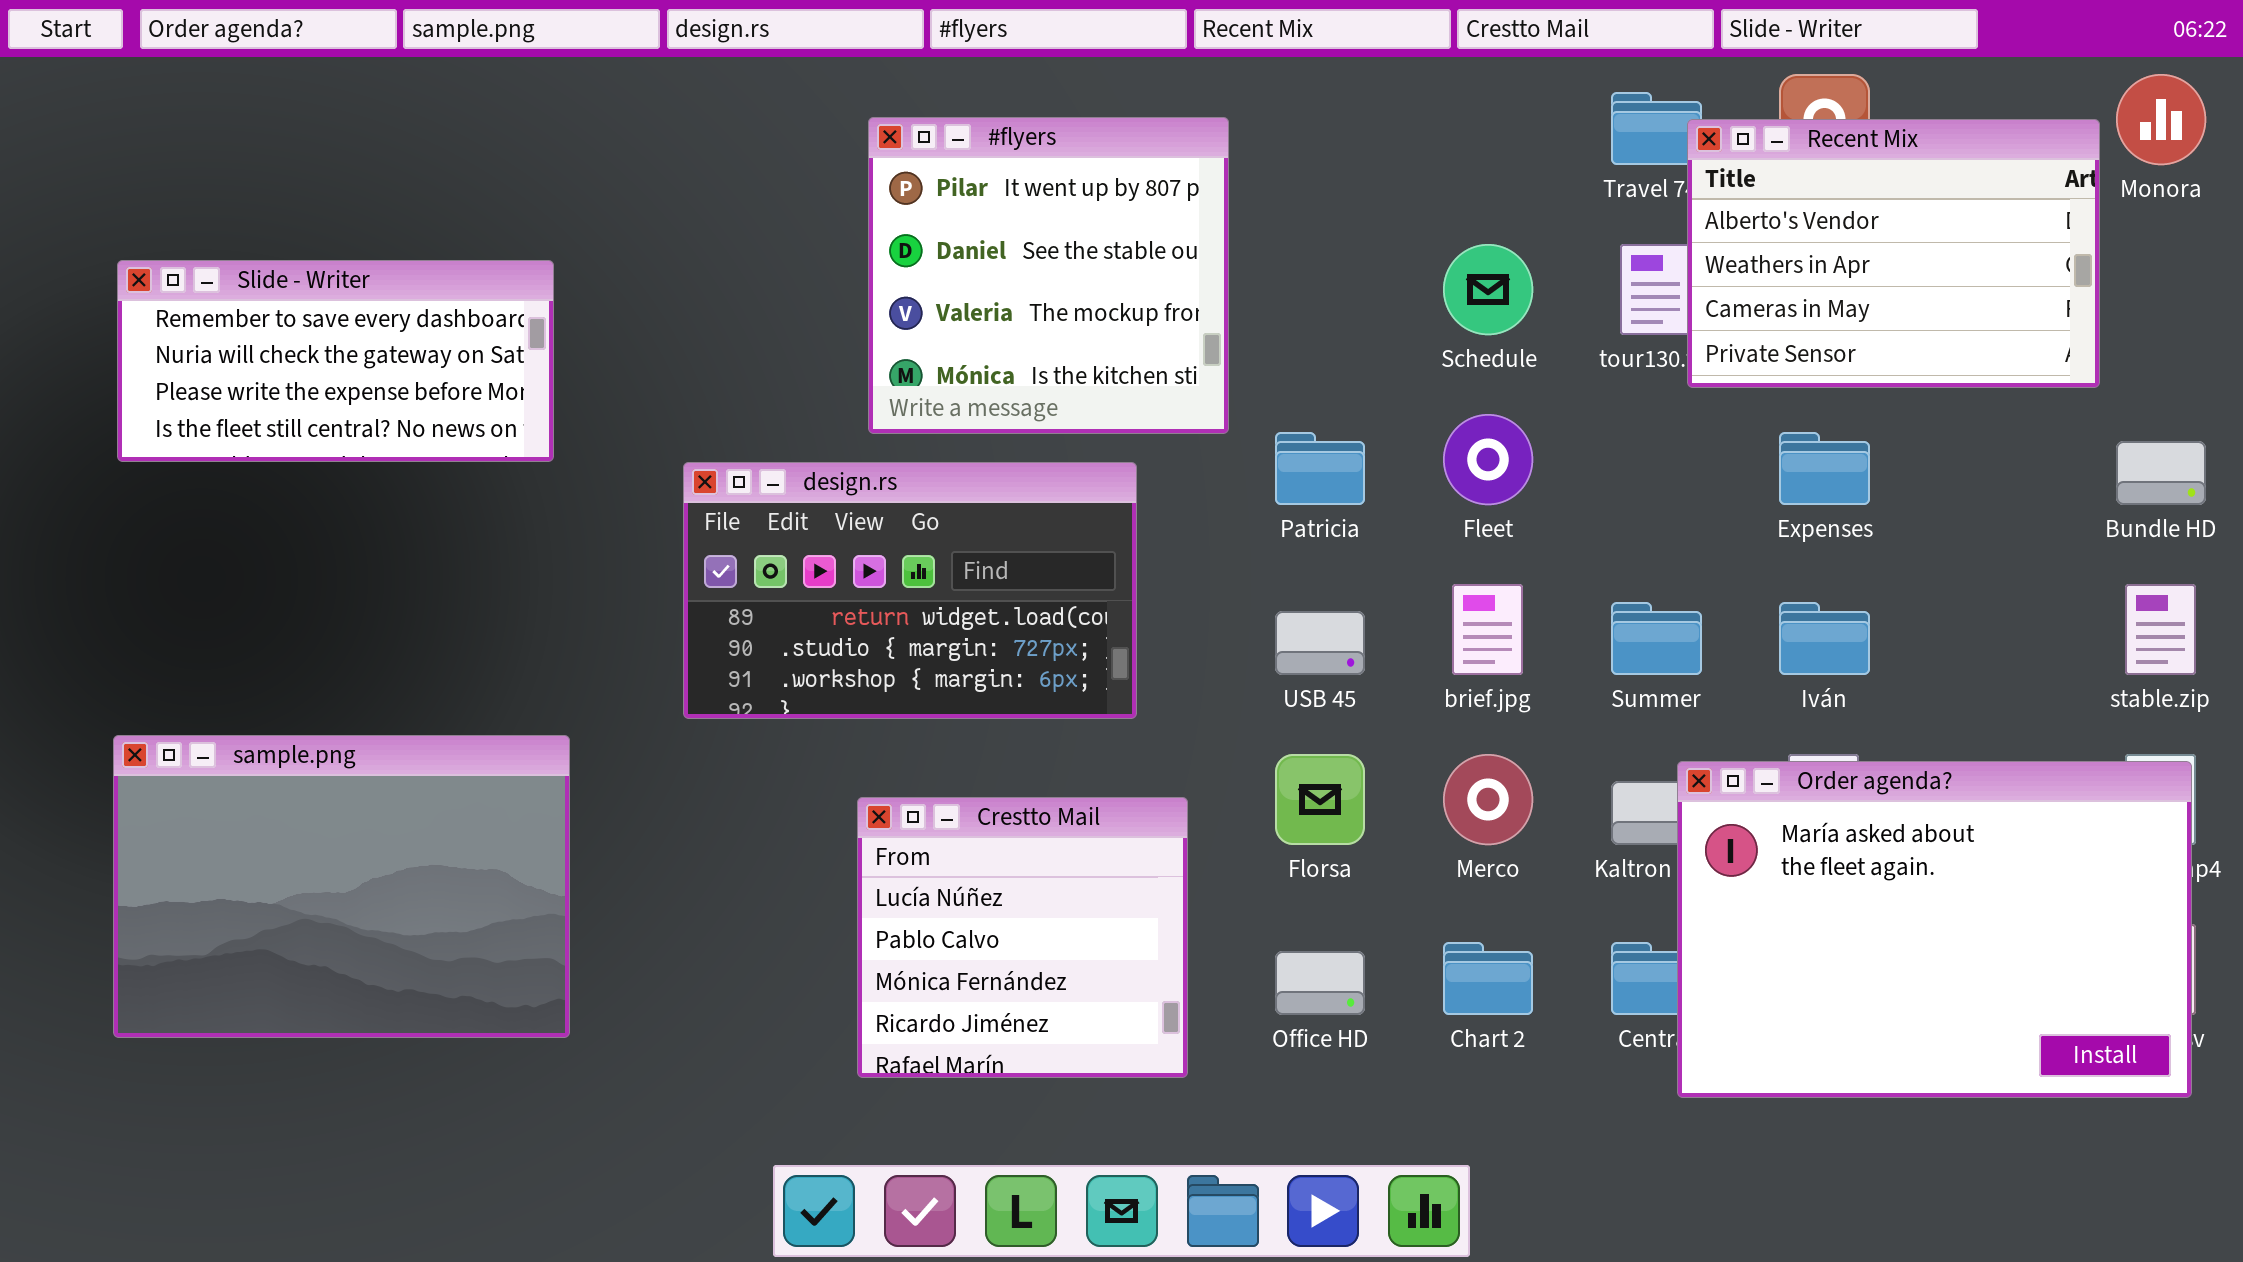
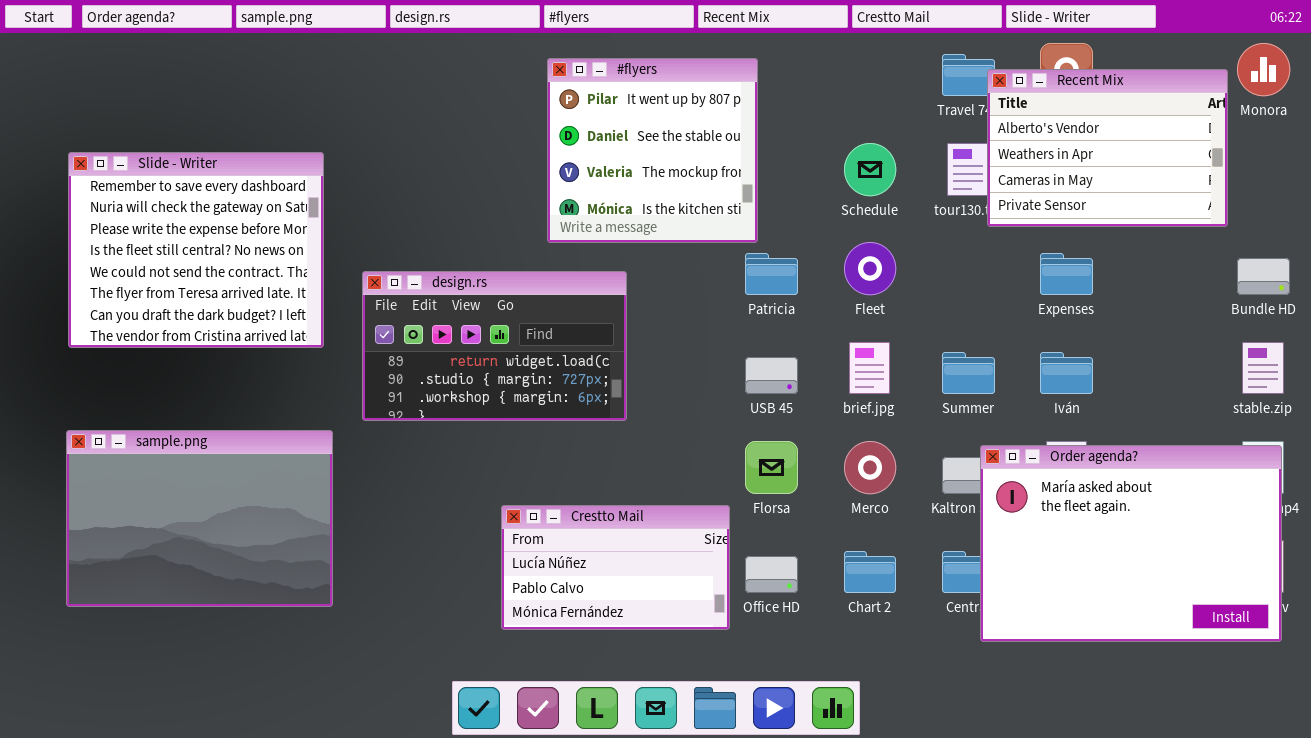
#flyers: [868,117,1229,434] -> [547,58,758,243], moved
Slide - Writer: [117,260,554,462] -> [68,152,324,348], resized
design.rs: [683,462,1137,719] -> [362,271,627,421], moved
Crestto Mail: [857,797,1188,1078] -> [501,505,730,630], resized

